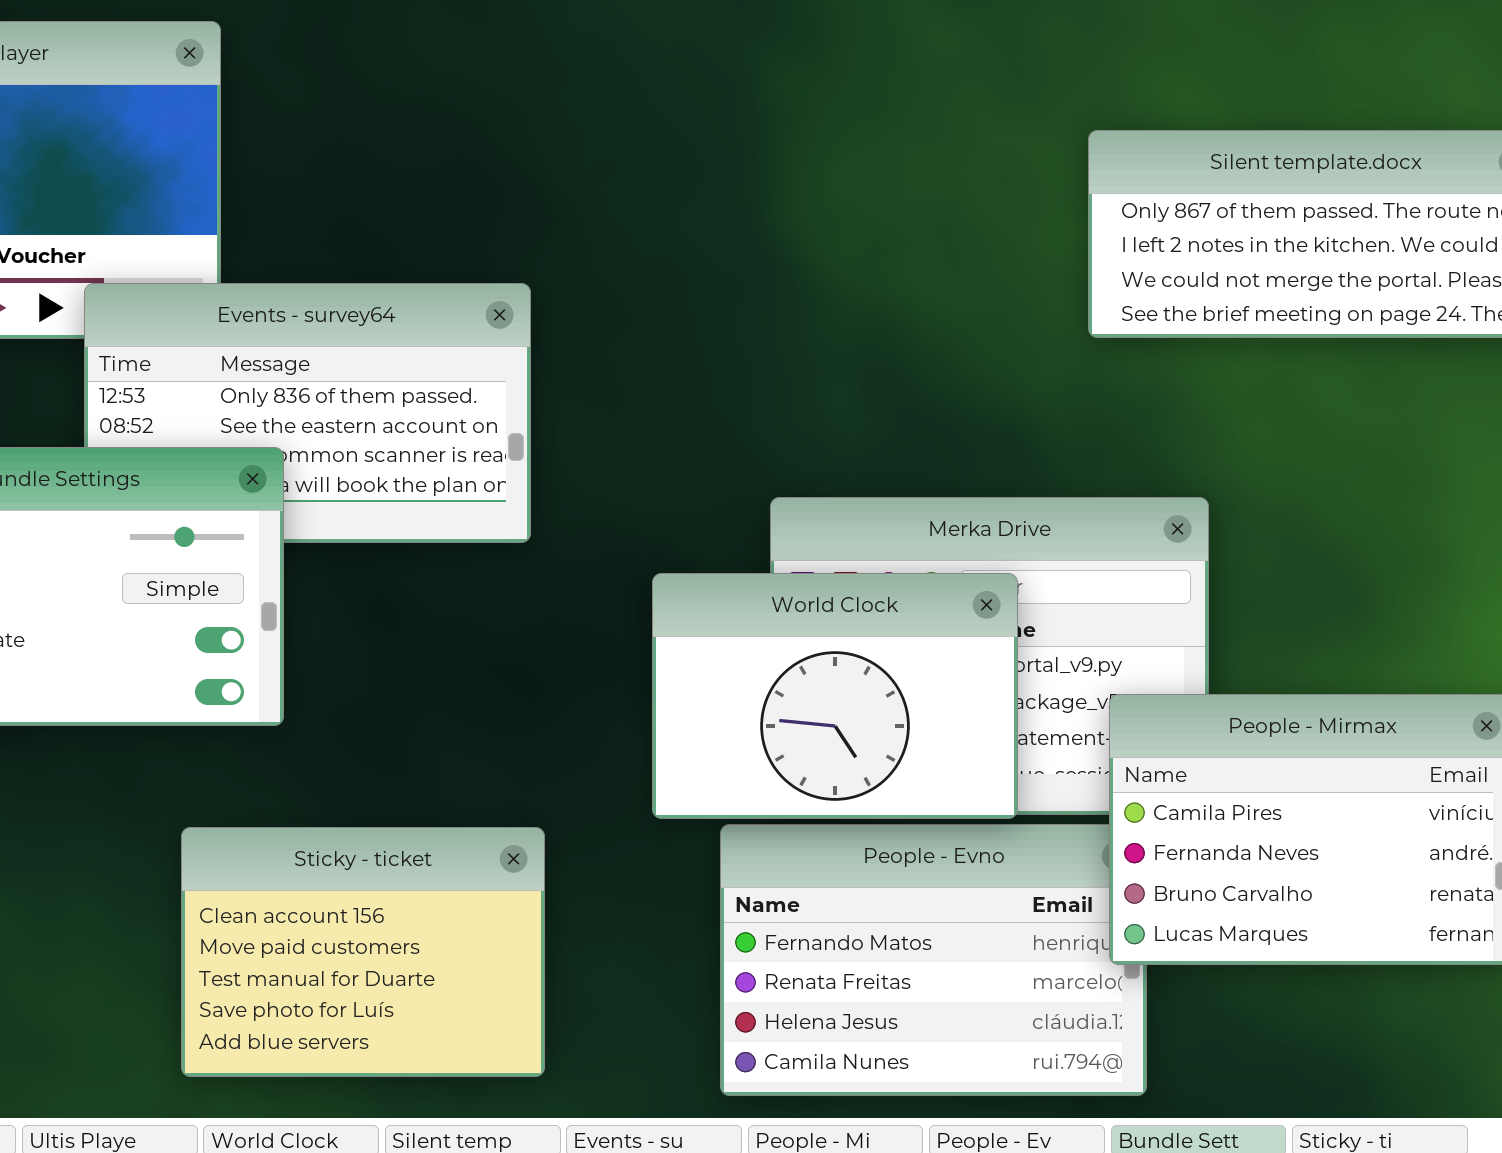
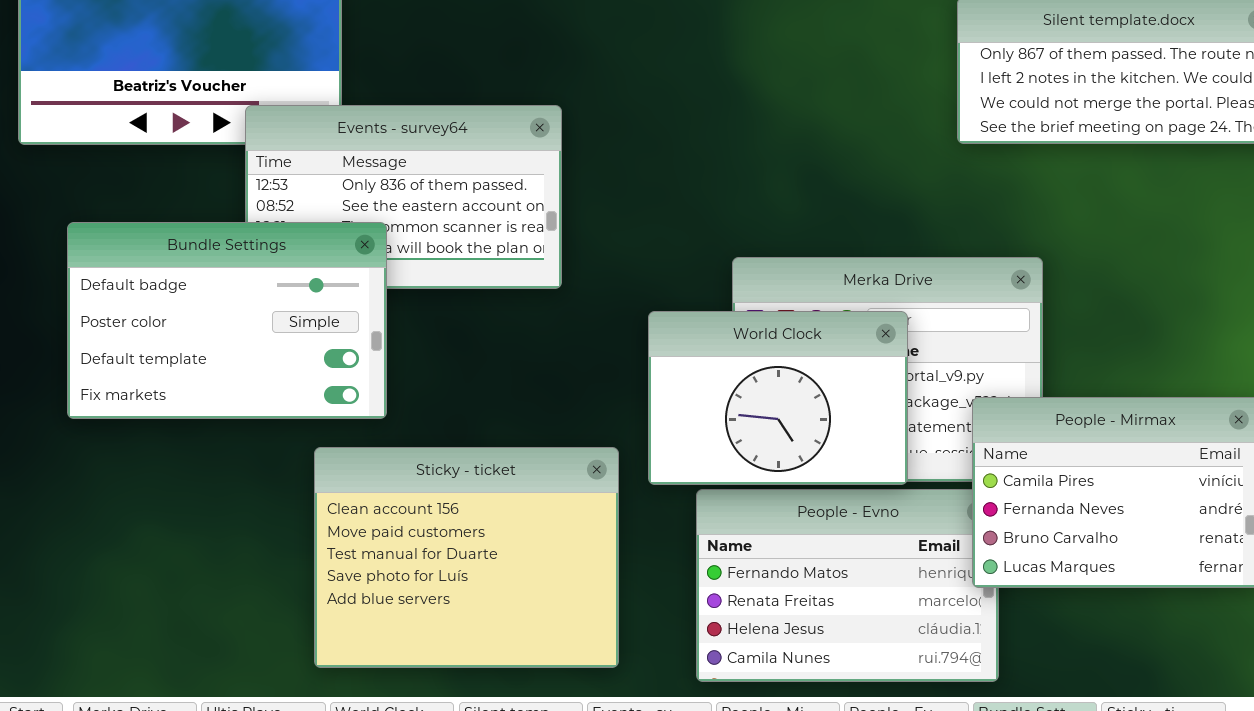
Sticky - ticket: [181,827,545,1077] -> [314,447,619,668], resized

